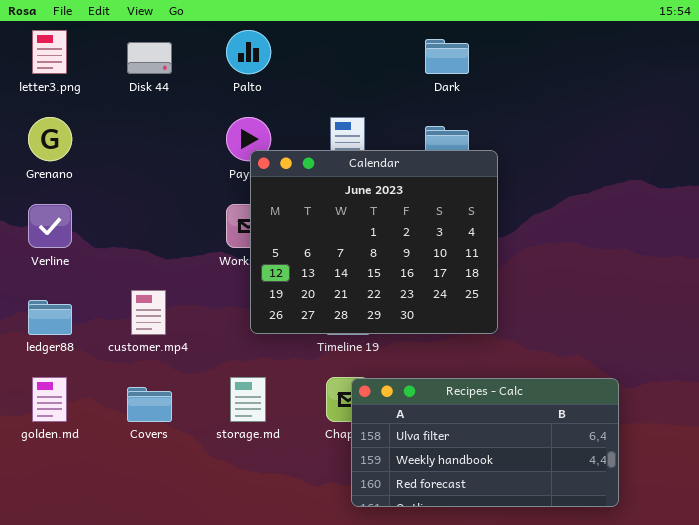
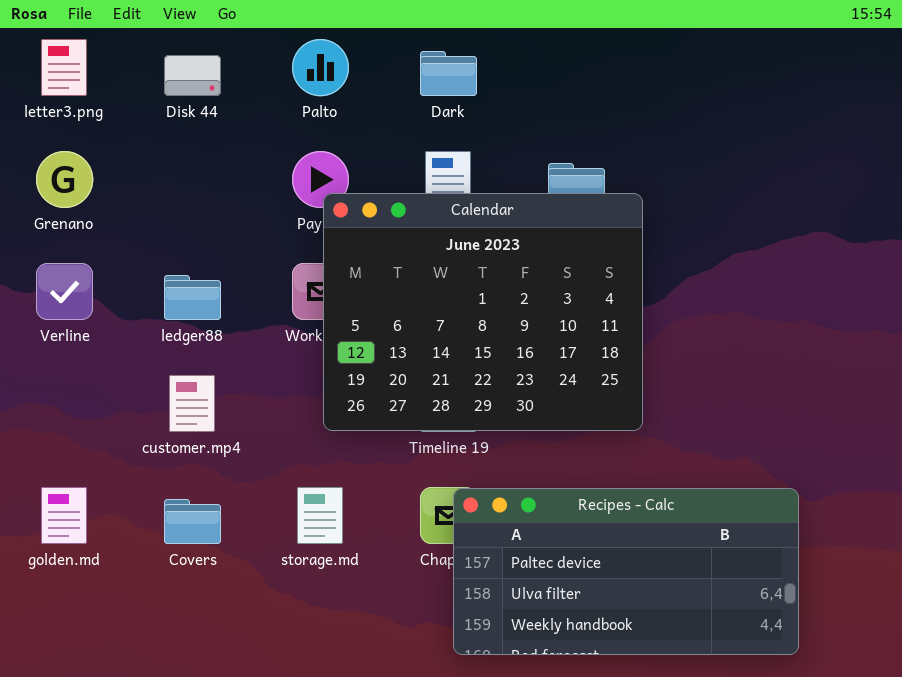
Dark: [425,39,469,74] -> [420,51,477,96], moved
ledger88: [28,300,72,335] -> [164,275,221,320], moved
Recipes - Calc: [351,378,619,507] -> [453,488,799,655], scrolled up 1 row

